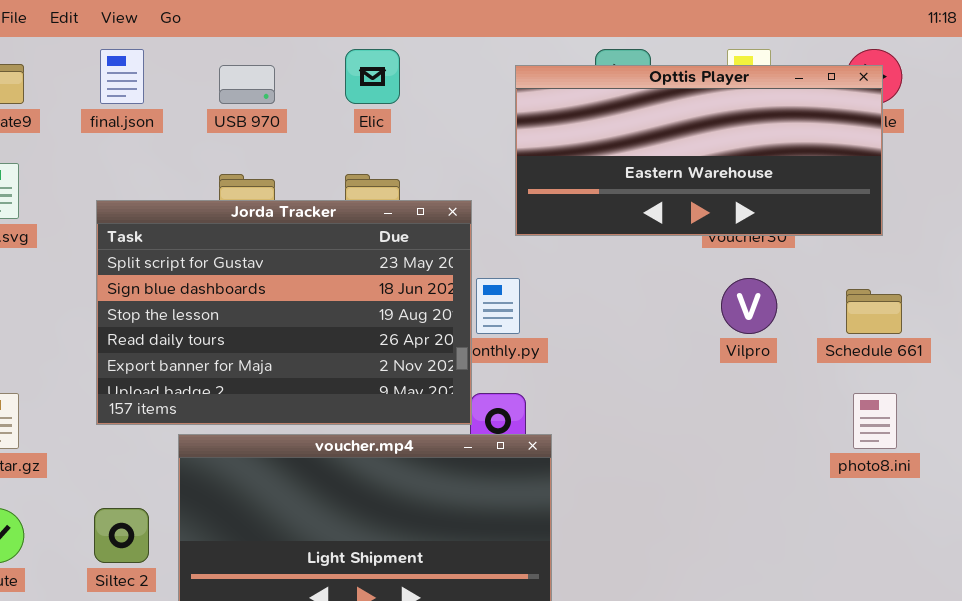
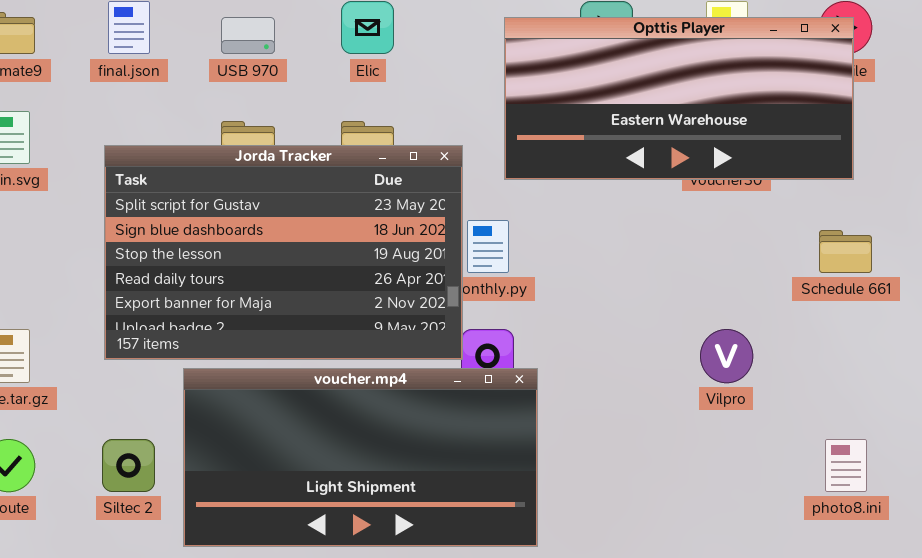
Vilpro: [721,278,777,334] -> [700,329,753,383], moved
photo8.ini: [853,393,897,449] -> [825,439,867,492], moved

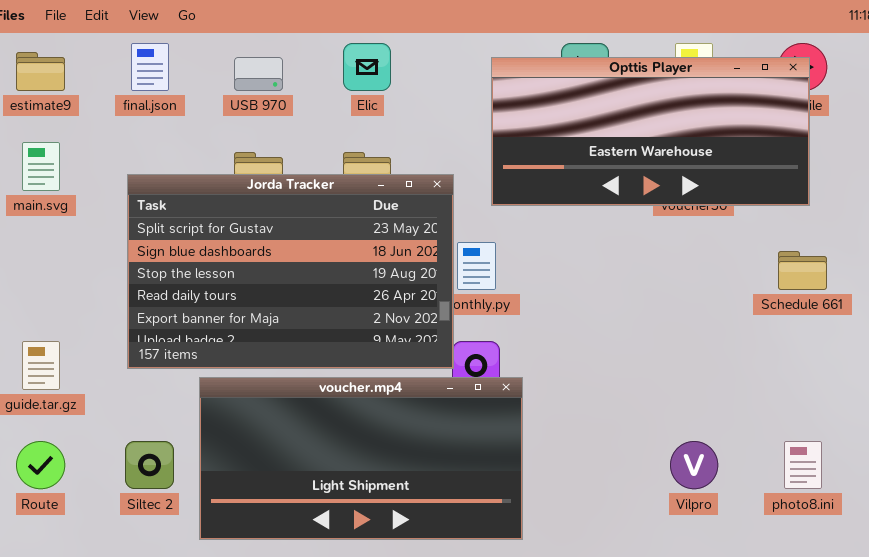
Vilpro: [700,329,753,383] -> [670,441,718,489], moved

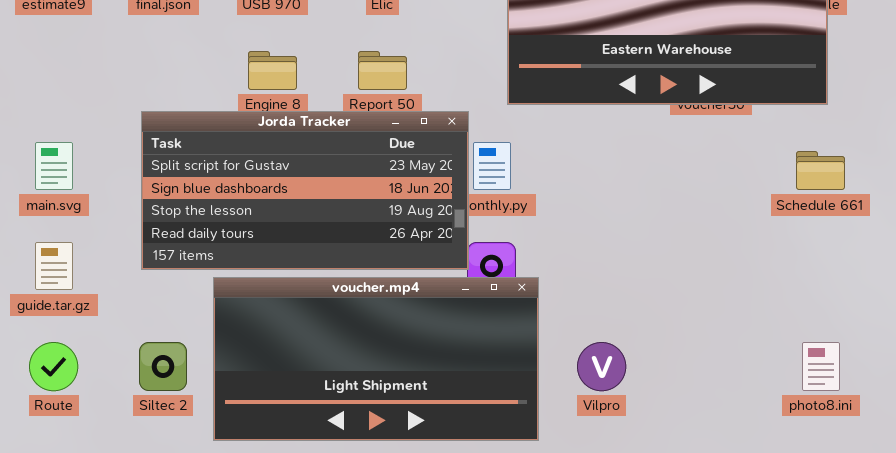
main.svg: [22,142,60,191] -> [35,142,73,190], moved
Jorda Tracker: [127,174,454,369] -> [141,111,469,270], resized
Vilpro: [670,441,718,489] -> [577,342,626,391], moved

